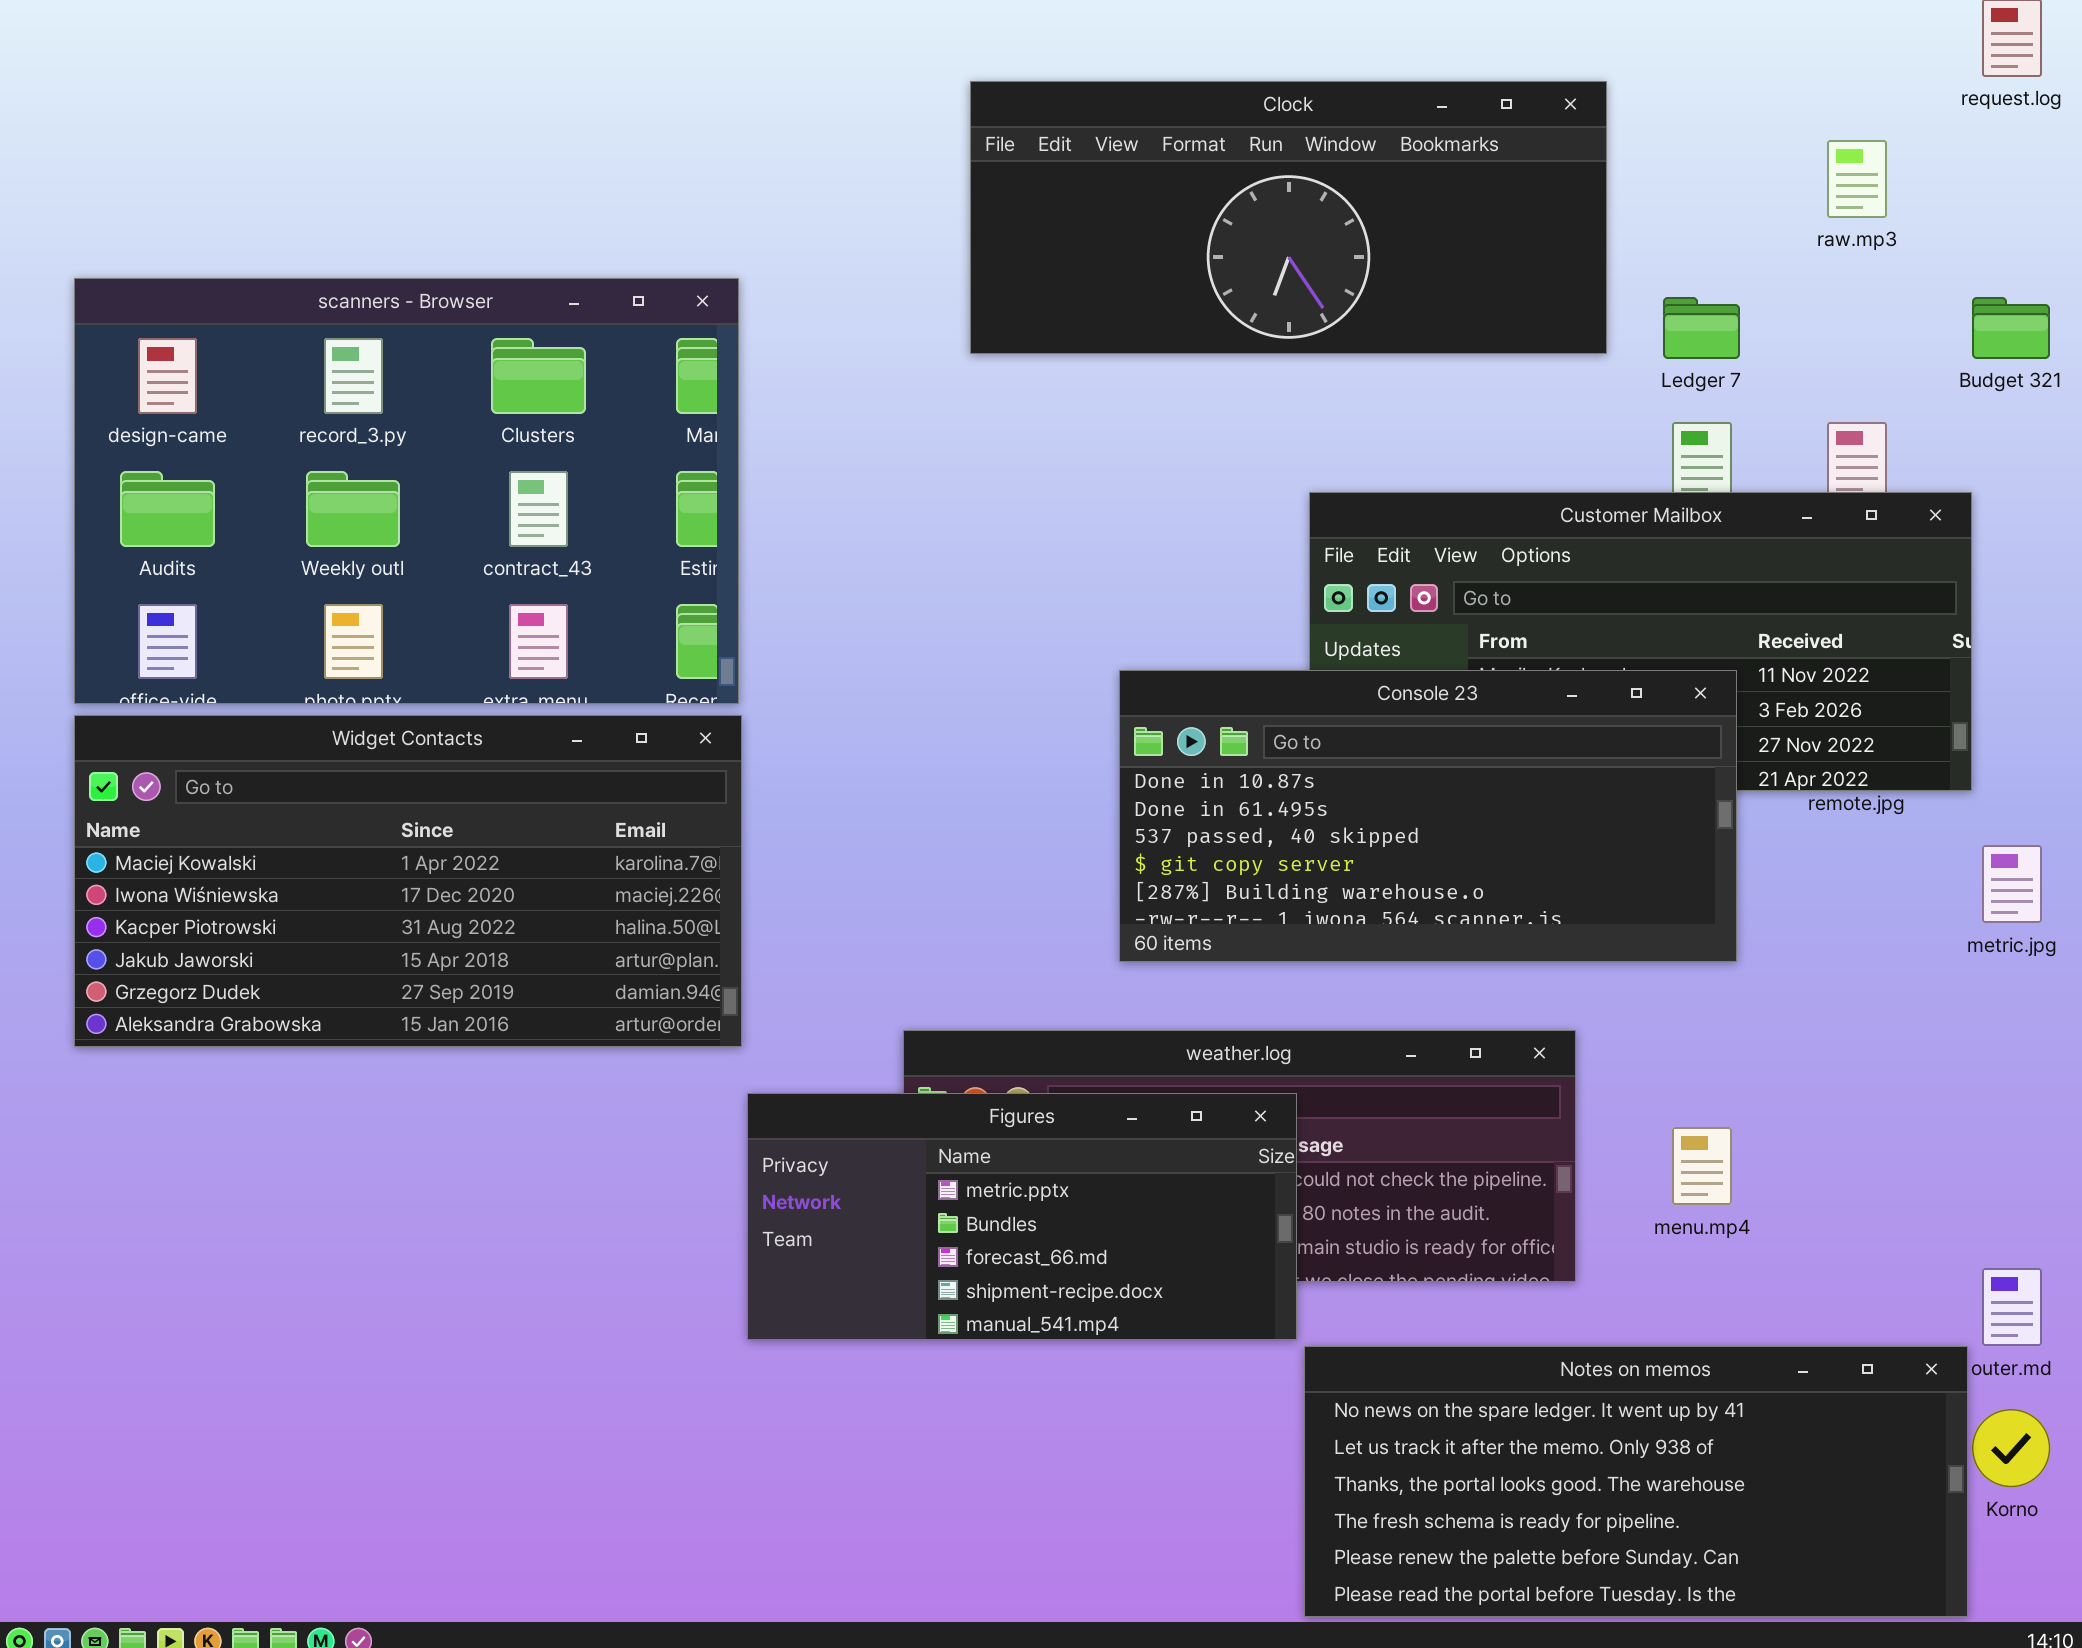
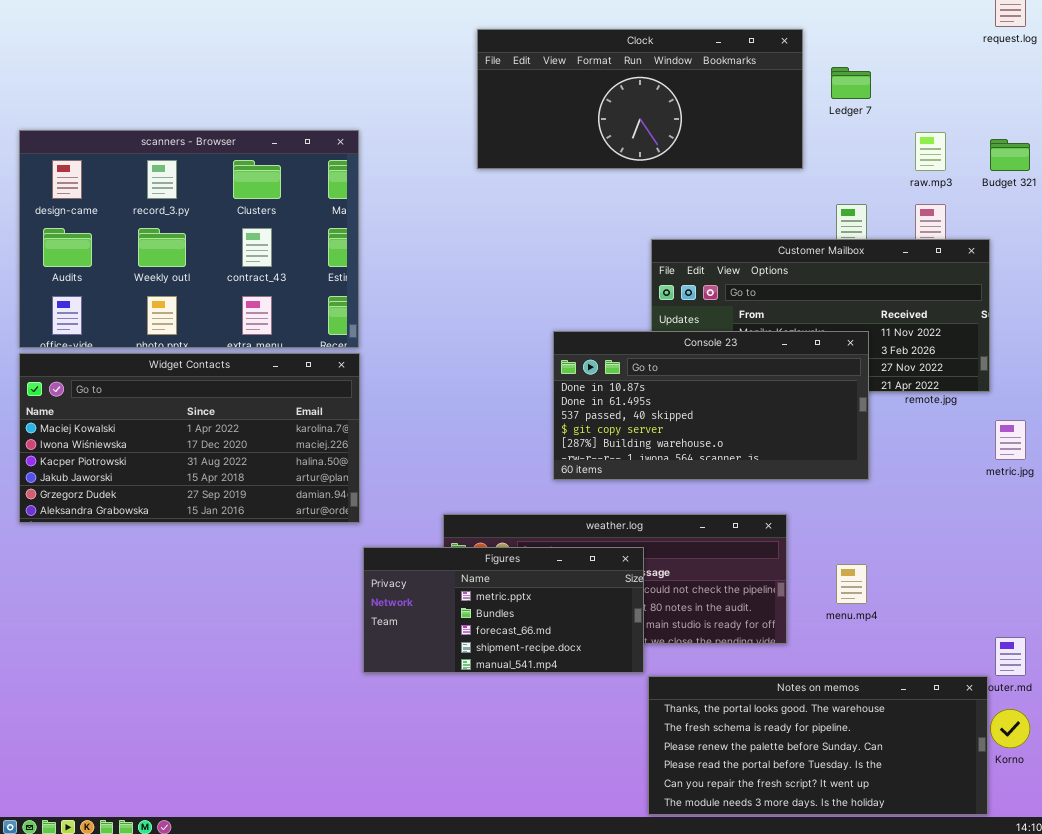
raw.mp3: [1827,140,1887,218] -> [915,132,946,171], moved
Ledger 7: [1663,297,1740,359] -> [831,67,871,99], moved
Notes on memos: [1304,1346,1968,1617] -> [648,676,988,815], scrolled down 2 rows

